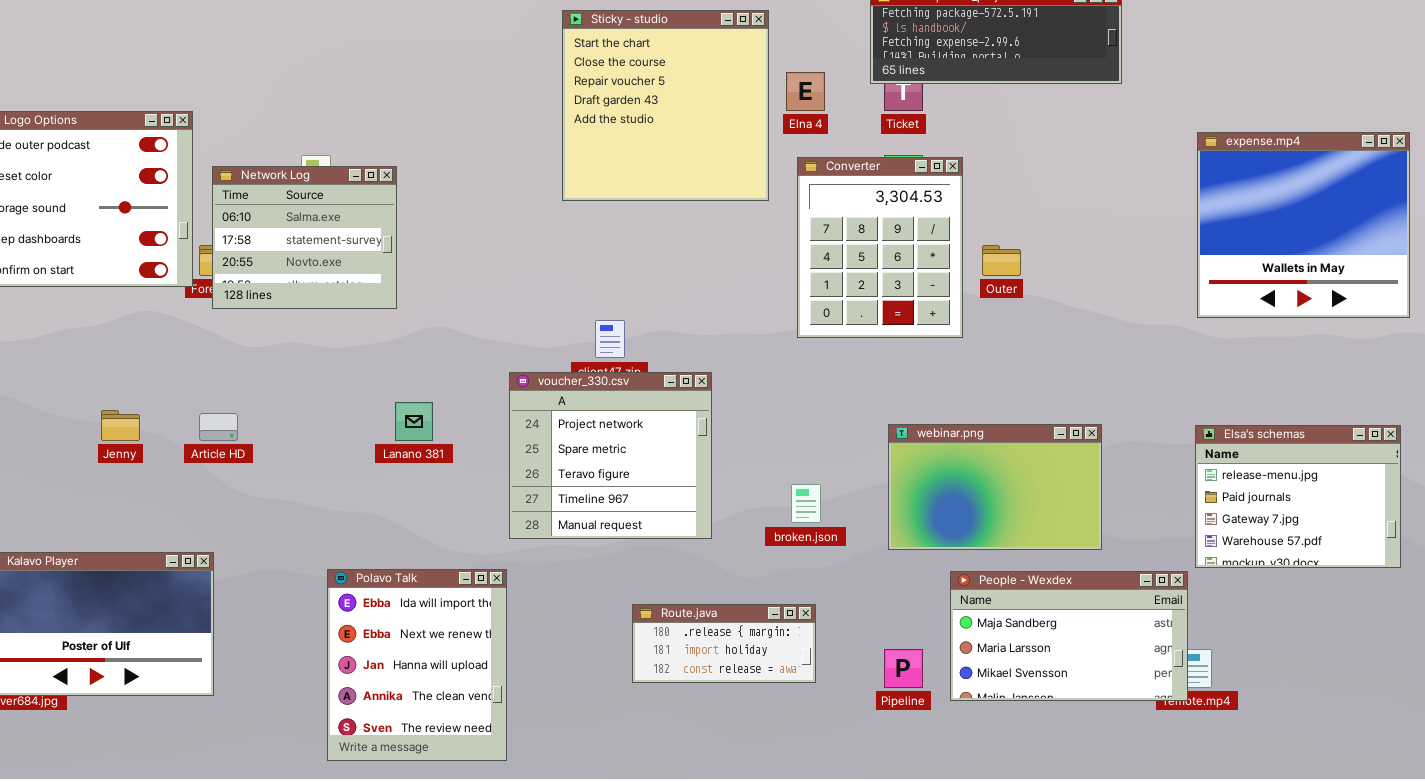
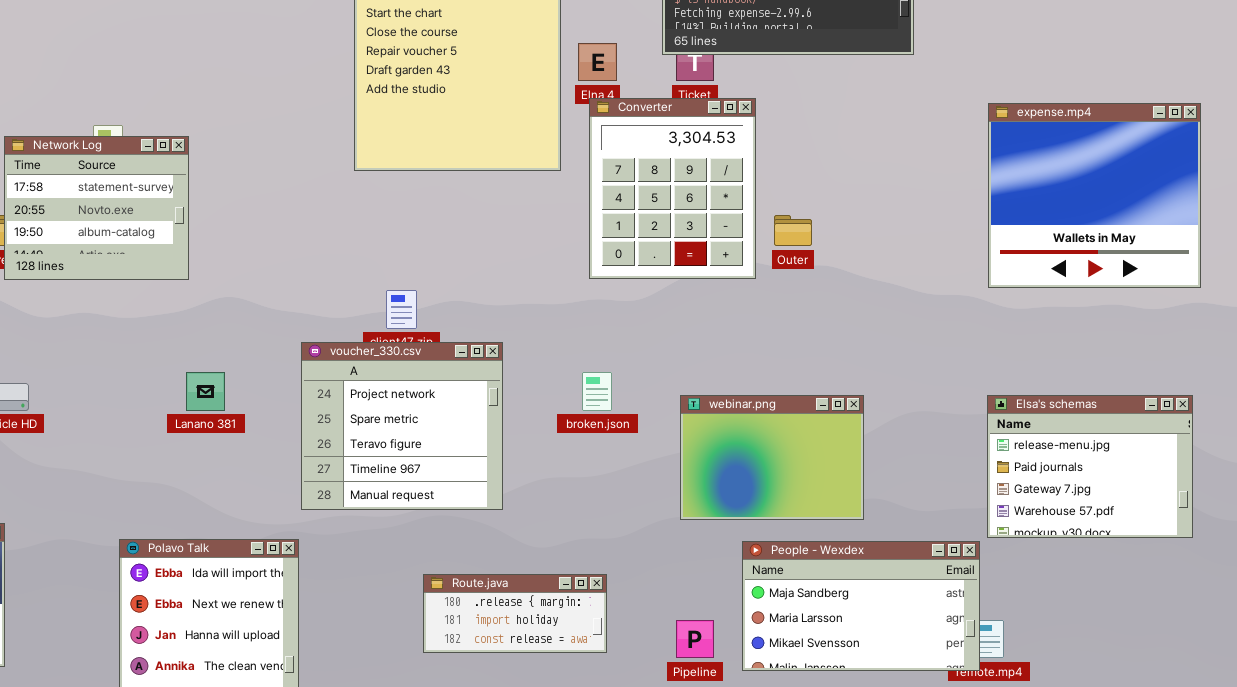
Converter: [797,157,963,338] -> [589,98,756,279], moved
Network Log: [212,166,397,309] -> [4,136,189,280], scrolled down 1 row
webinar.png: [888,424,1102,550] -> [680,395,864,520], resized
broken.json: [791,484,821,523] -> [582,372,612,411], moved

